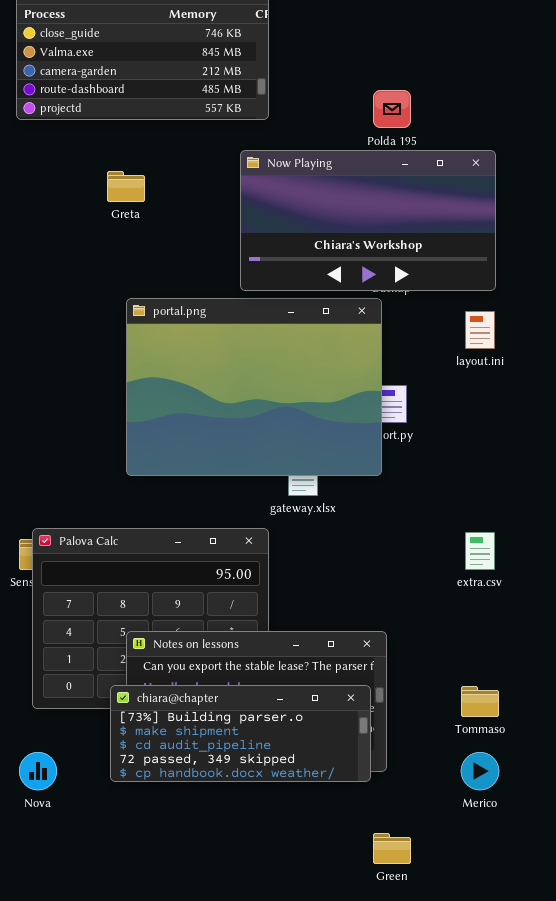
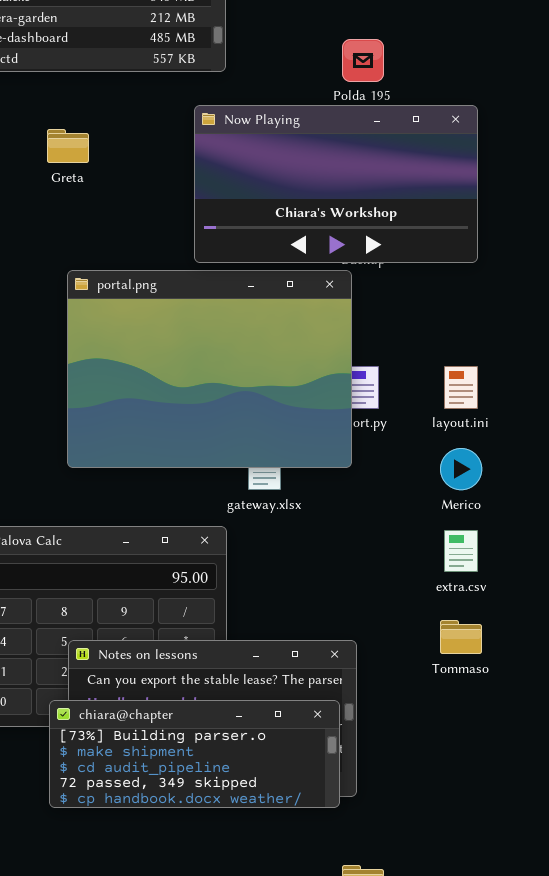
layout.ini: [465,311,495,349] -> [444,366,478,409], moved
Tommaso: [461,686,499,717] -> [440,620,482,654], moved
Merico: [461,752,499,790] -> [440,448,482,490], moved

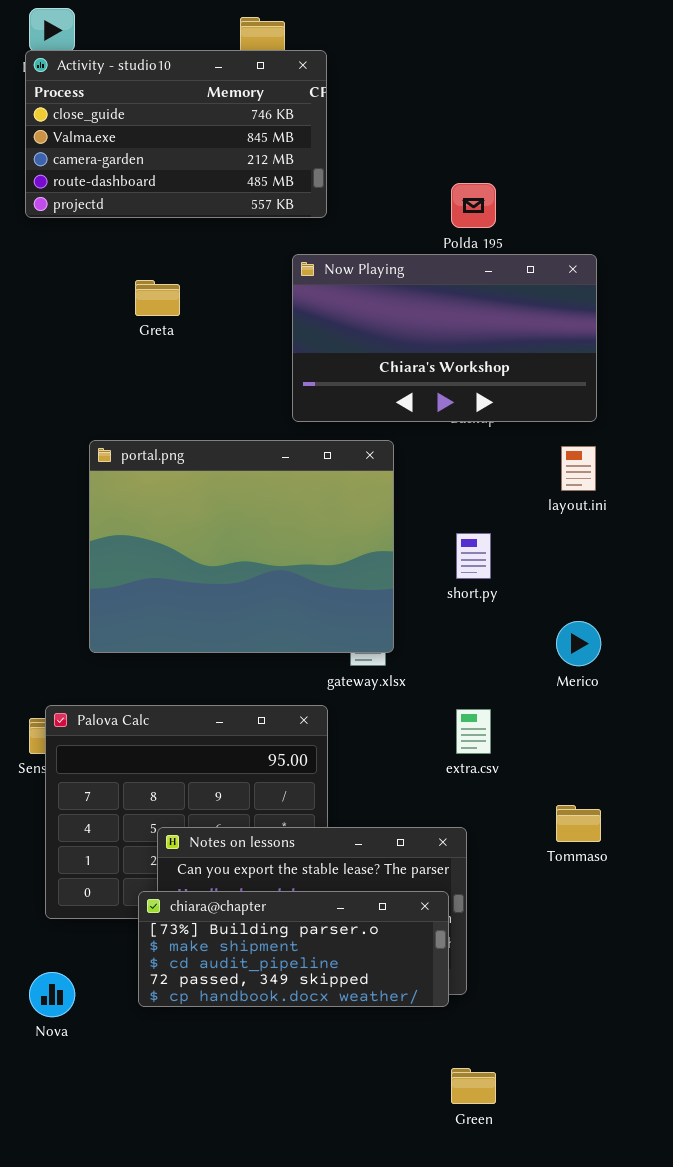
portal.png: [67,270,352,468] -> [89,440,394,653], moved
layout.ini: [444,366,478,409] -> [561,446,596,491], moved
extra.csv: [444,530,478,572] -> [456,709,491,754], moved

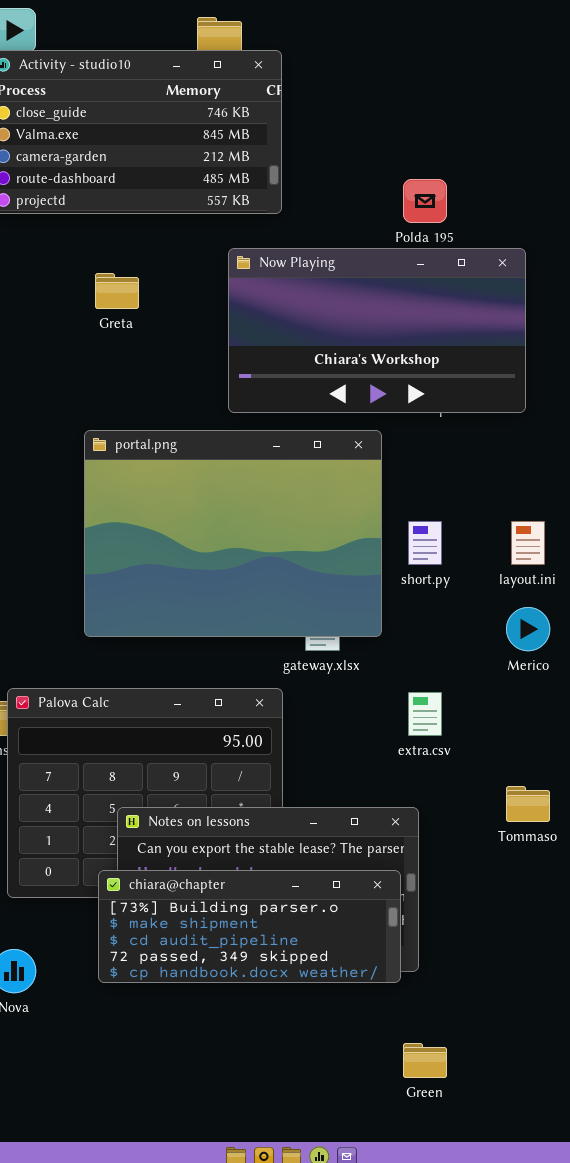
Now Playing: [292,254,597,422] -> [228,248,526,413], moved
portal.png: [89,440,394,653] -> [84,430,382,637], moved
layout.ini: [561,446,596,491] -> [511,521,545,565], moved

